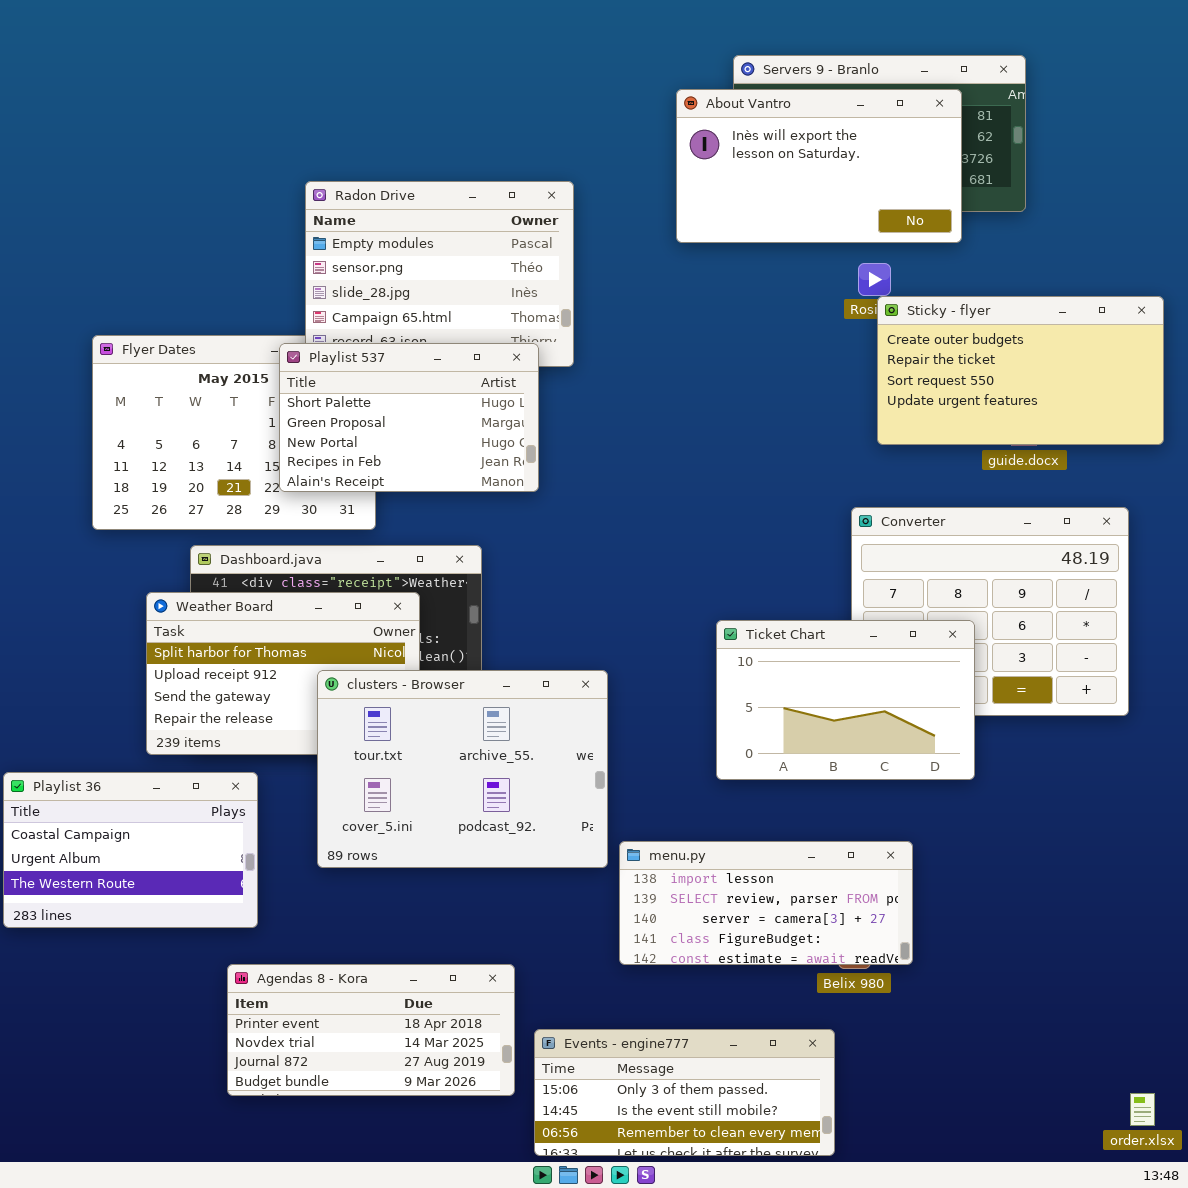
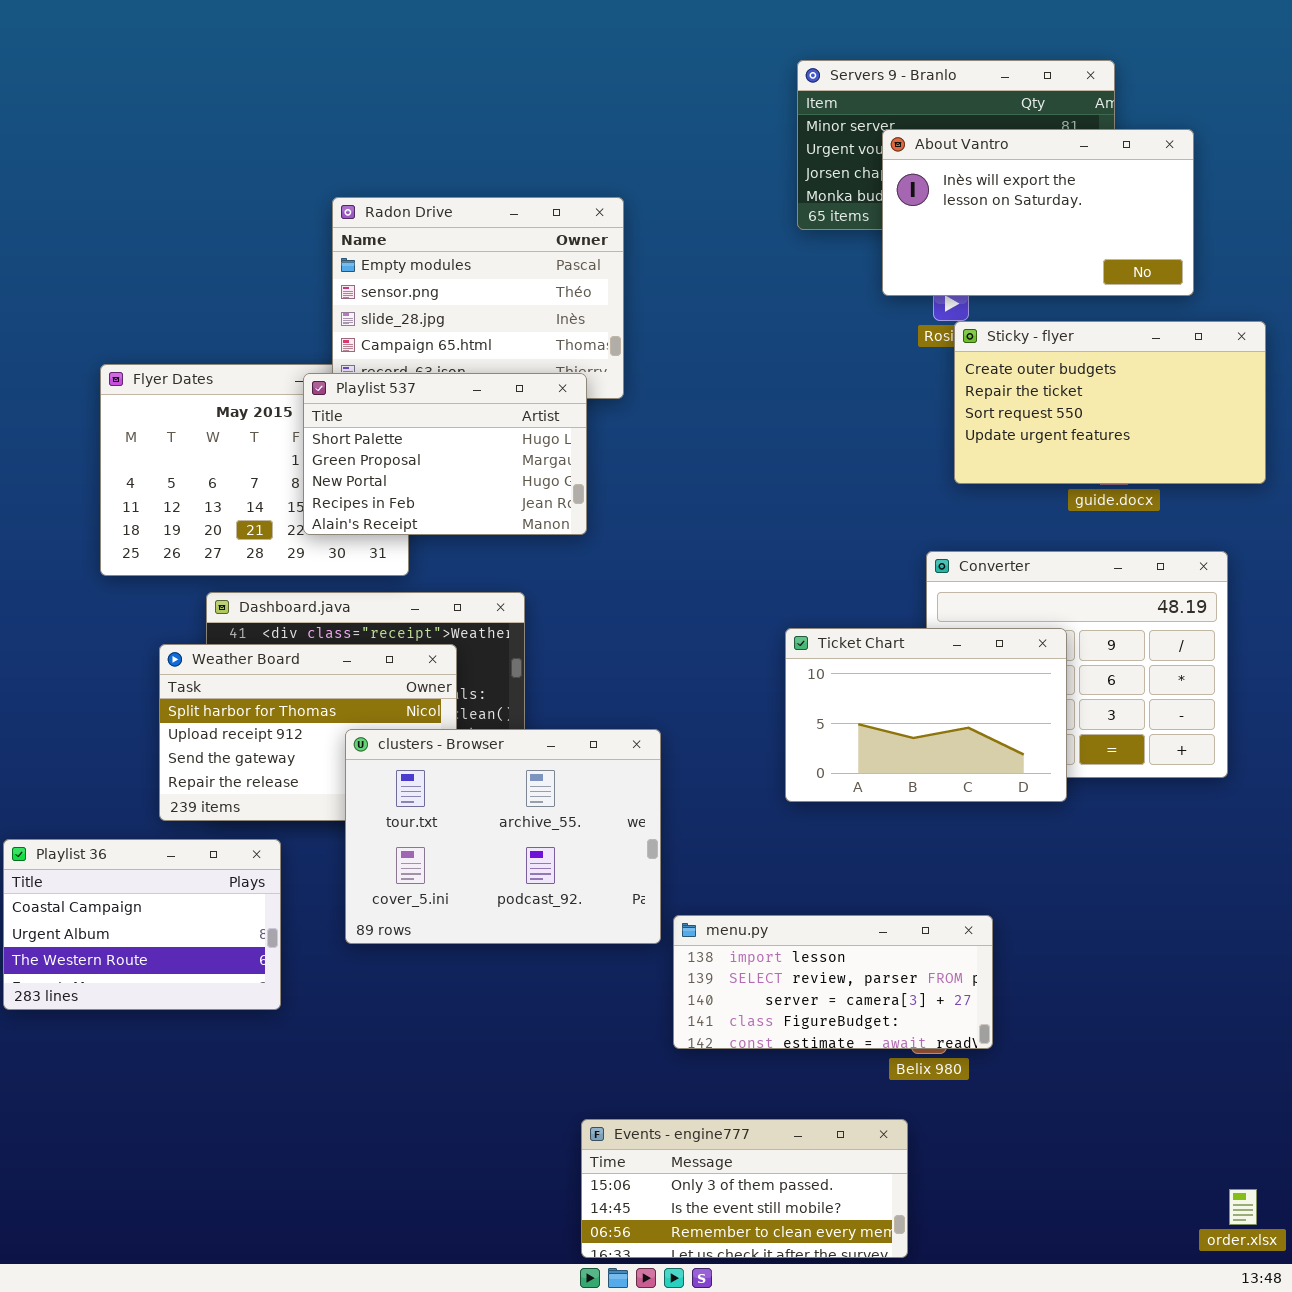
About Vantro: [676,89,962,243] -> [882,129,1194,296], moved
Ticket Chart: [716,620,975,780] -> [785,628,1067,802], moved
Agendas 8 - Kora: [227,964,515,1096] -> none, closed

